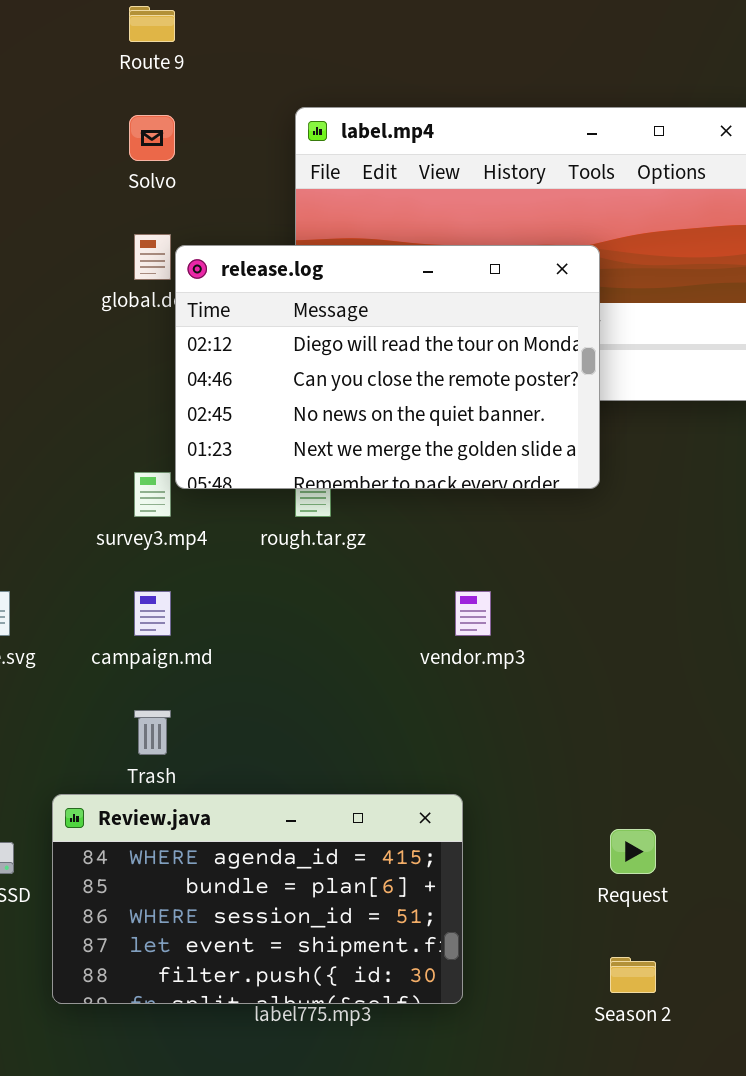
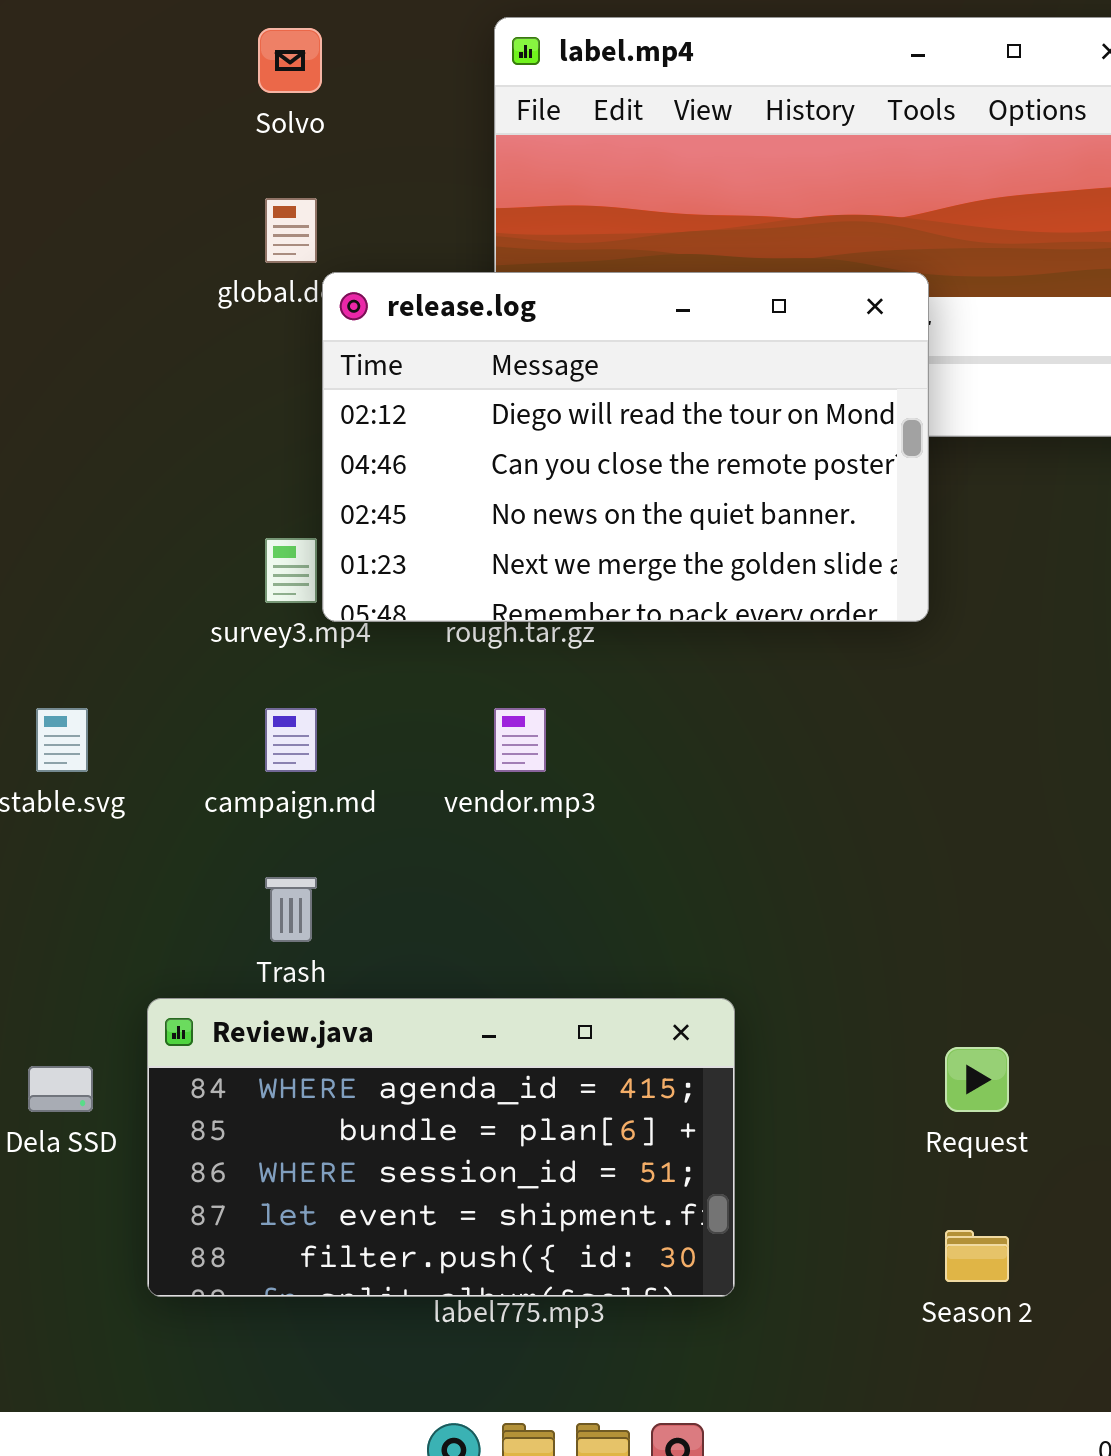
release.log: [175,245,600,489] -> [322,272,929,622], moved
vendor.mp3: [455,591,491,636] -> [494,708,546,772], moved

